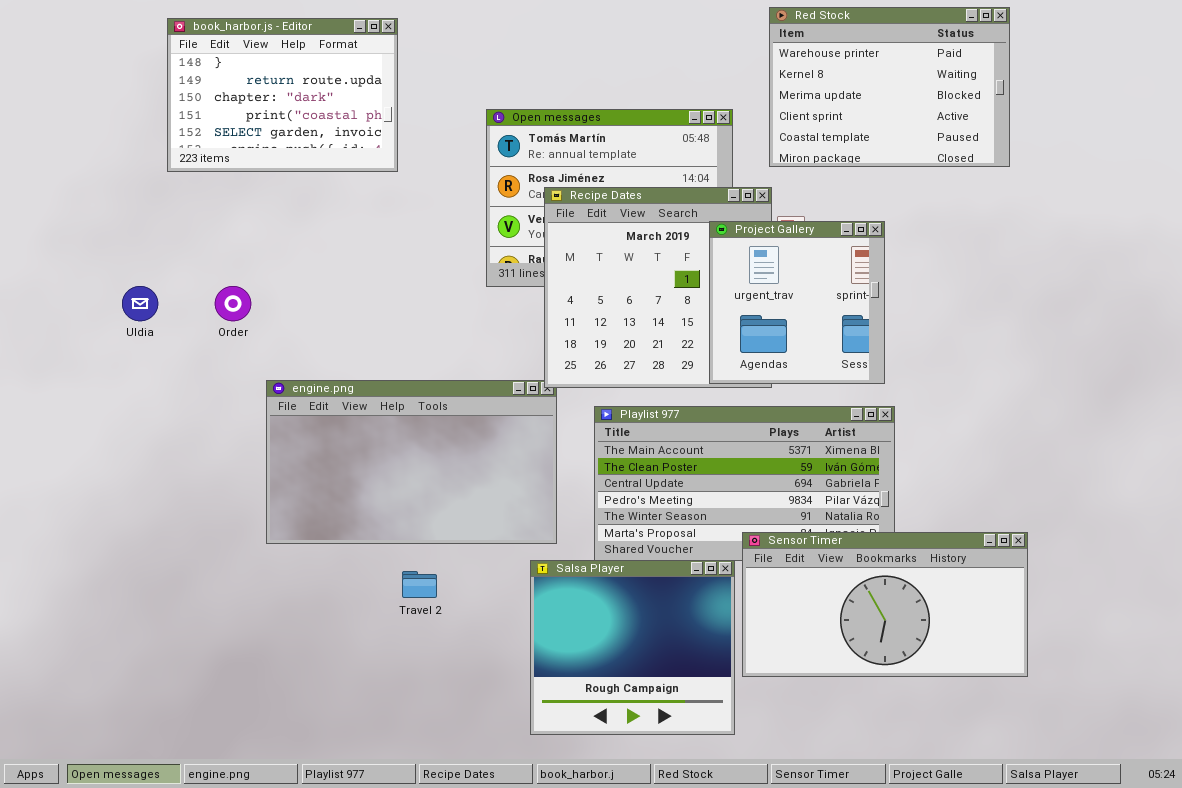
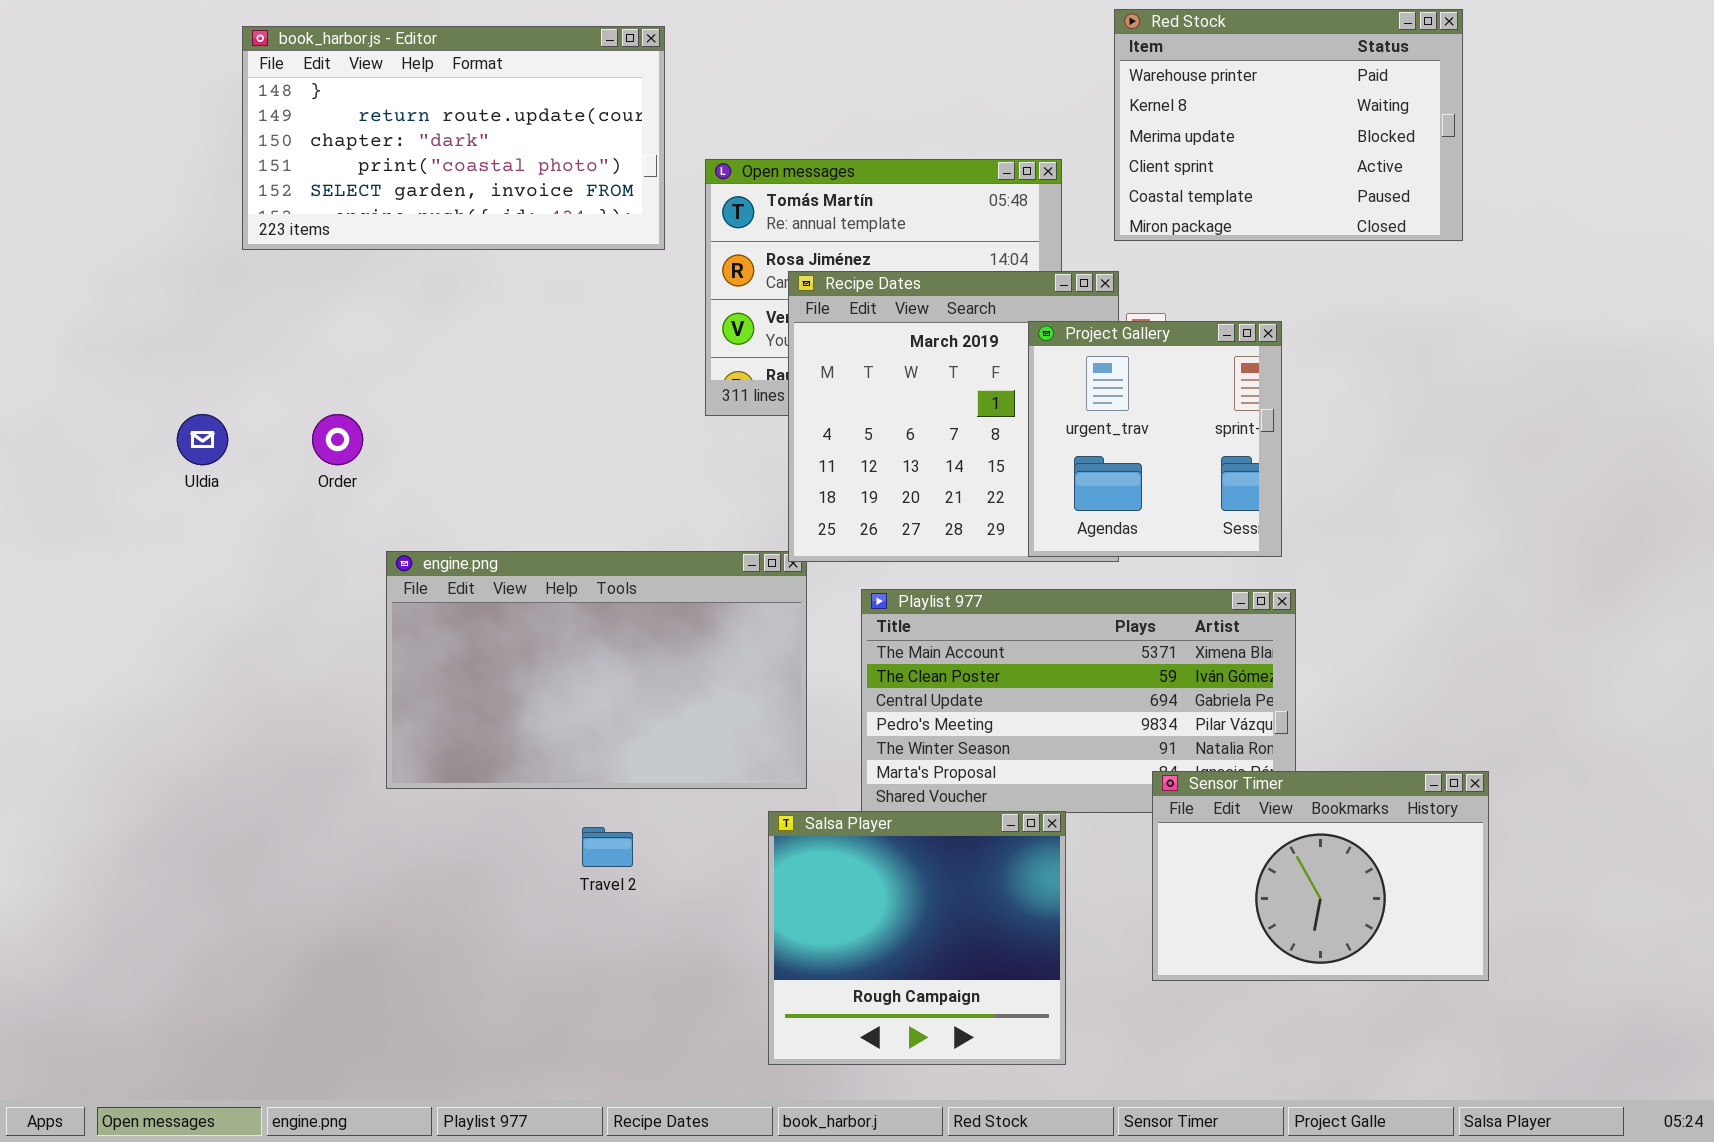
book_harbor.js - Editor: [167,18,398,172] -> [242,26,665,250], resized
Sensor Timer: [742,532,1028,677] -> [1152,771,1489,981], resized

